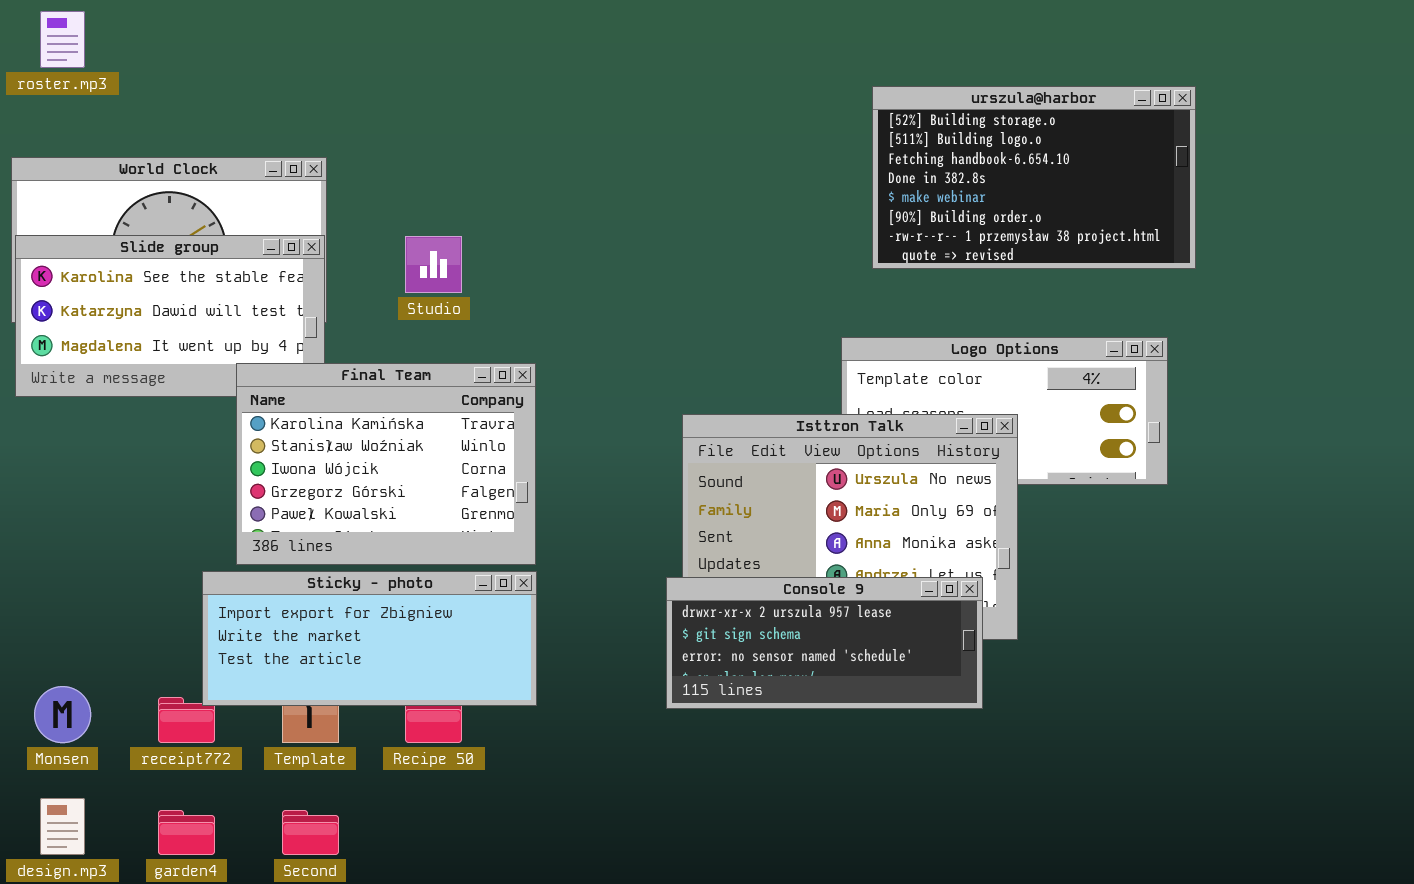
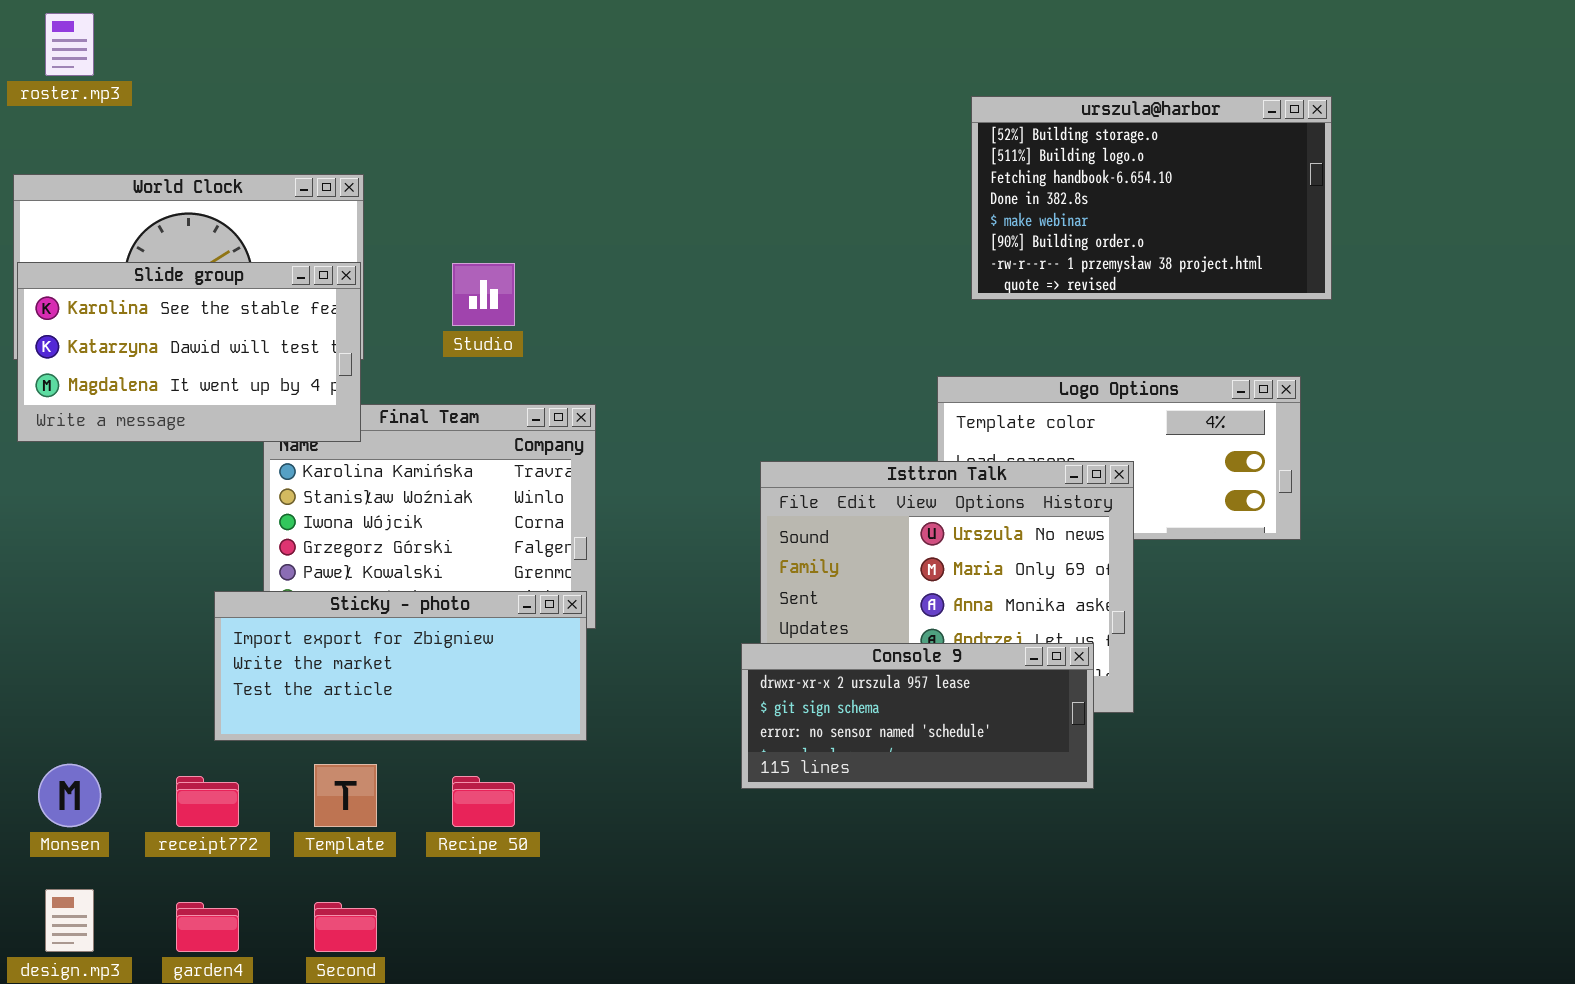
Slide group: [15,235,325,397] -> [17,262,361,442], raised
Sticky - photo: [202,571,537,706] -> [214,591,587,741], moved

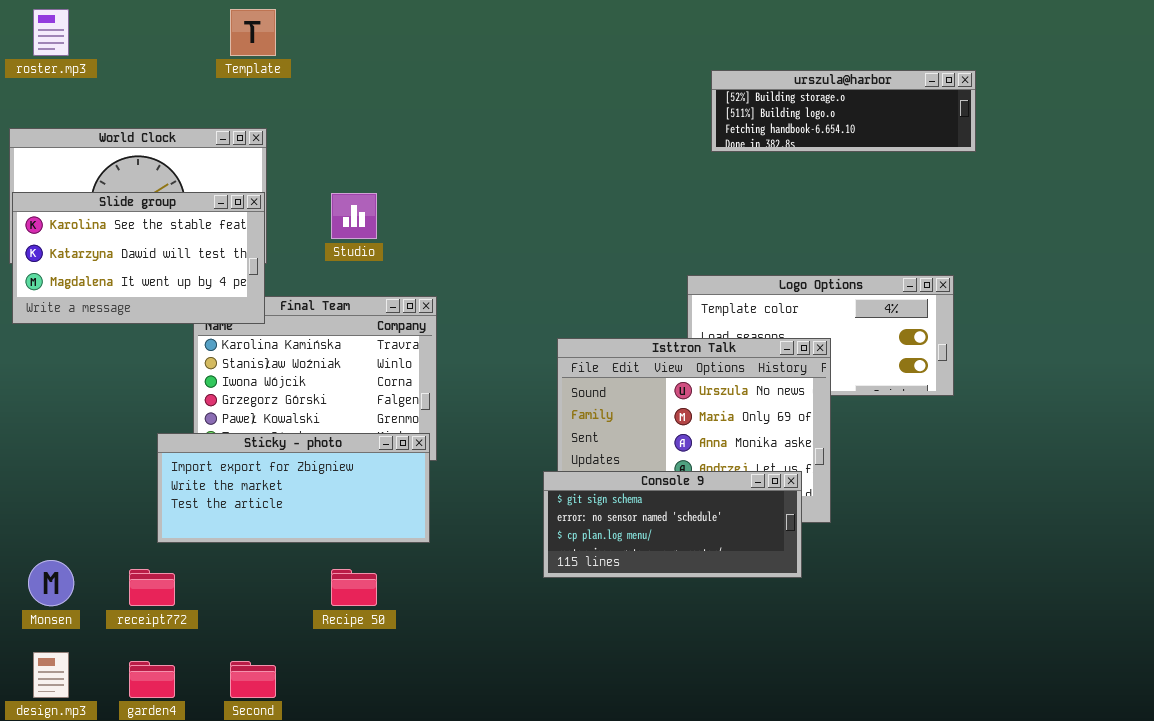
urszula@harbor: [971,96,1332,300] -> [711,70,976,152], resized
Console 9: [741,643,1094,789] -> [543,471,802,578], scrolled down 1 row
Template: [314,764,377,827] -> [230,9,276,56], moved

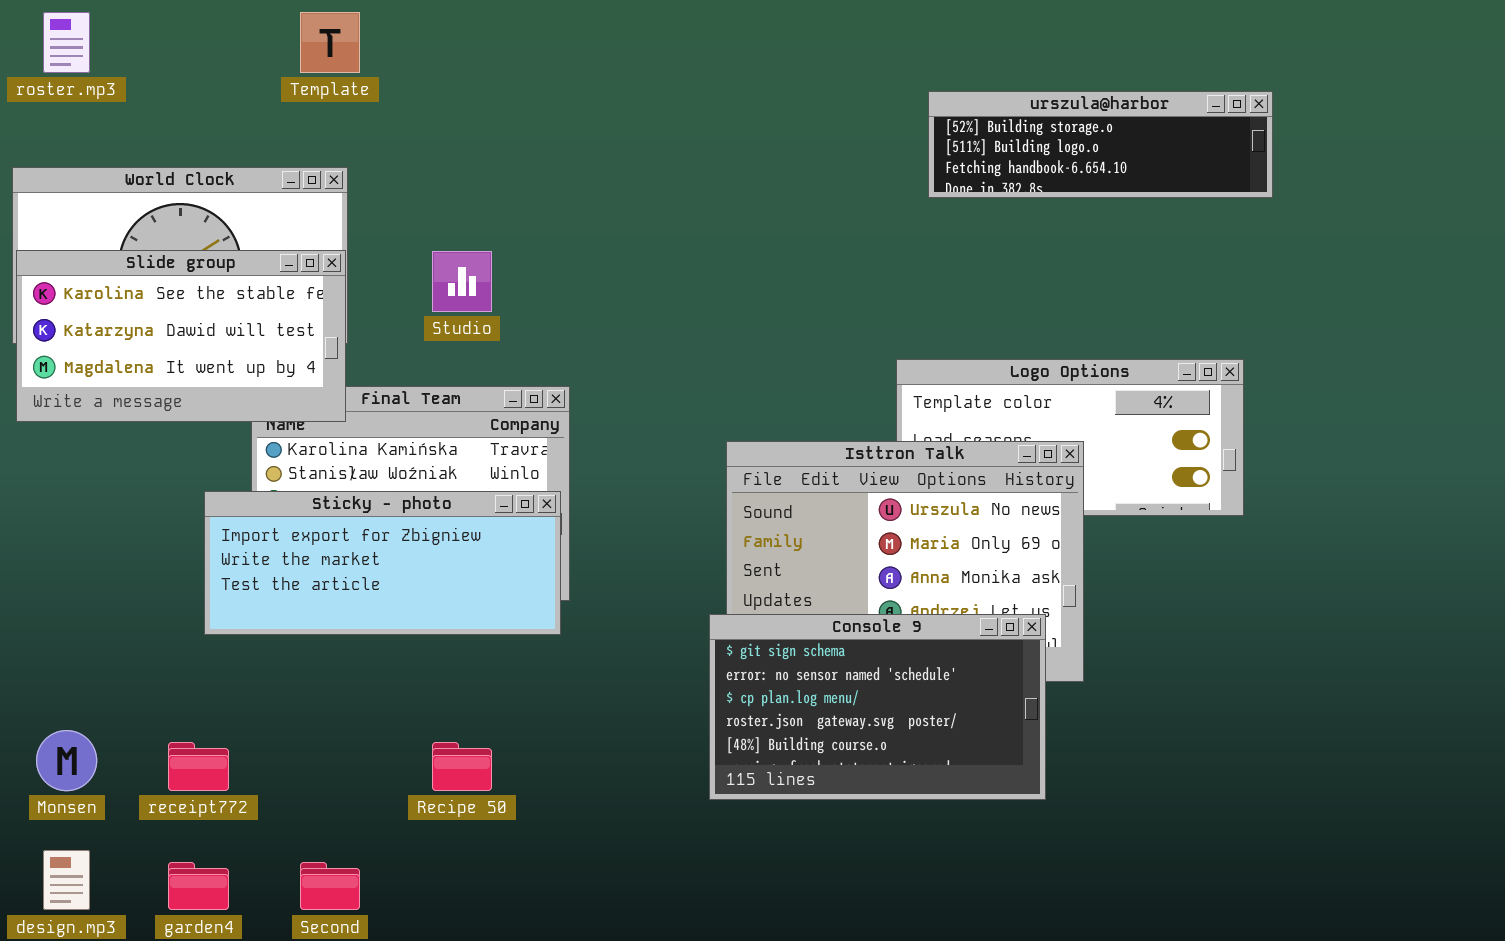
Sticky - photo: [157,433,430,543] -> [204,491,561,635], moved
Console 9: [543,471,802,578] -> [709,614,1046,800], resized

